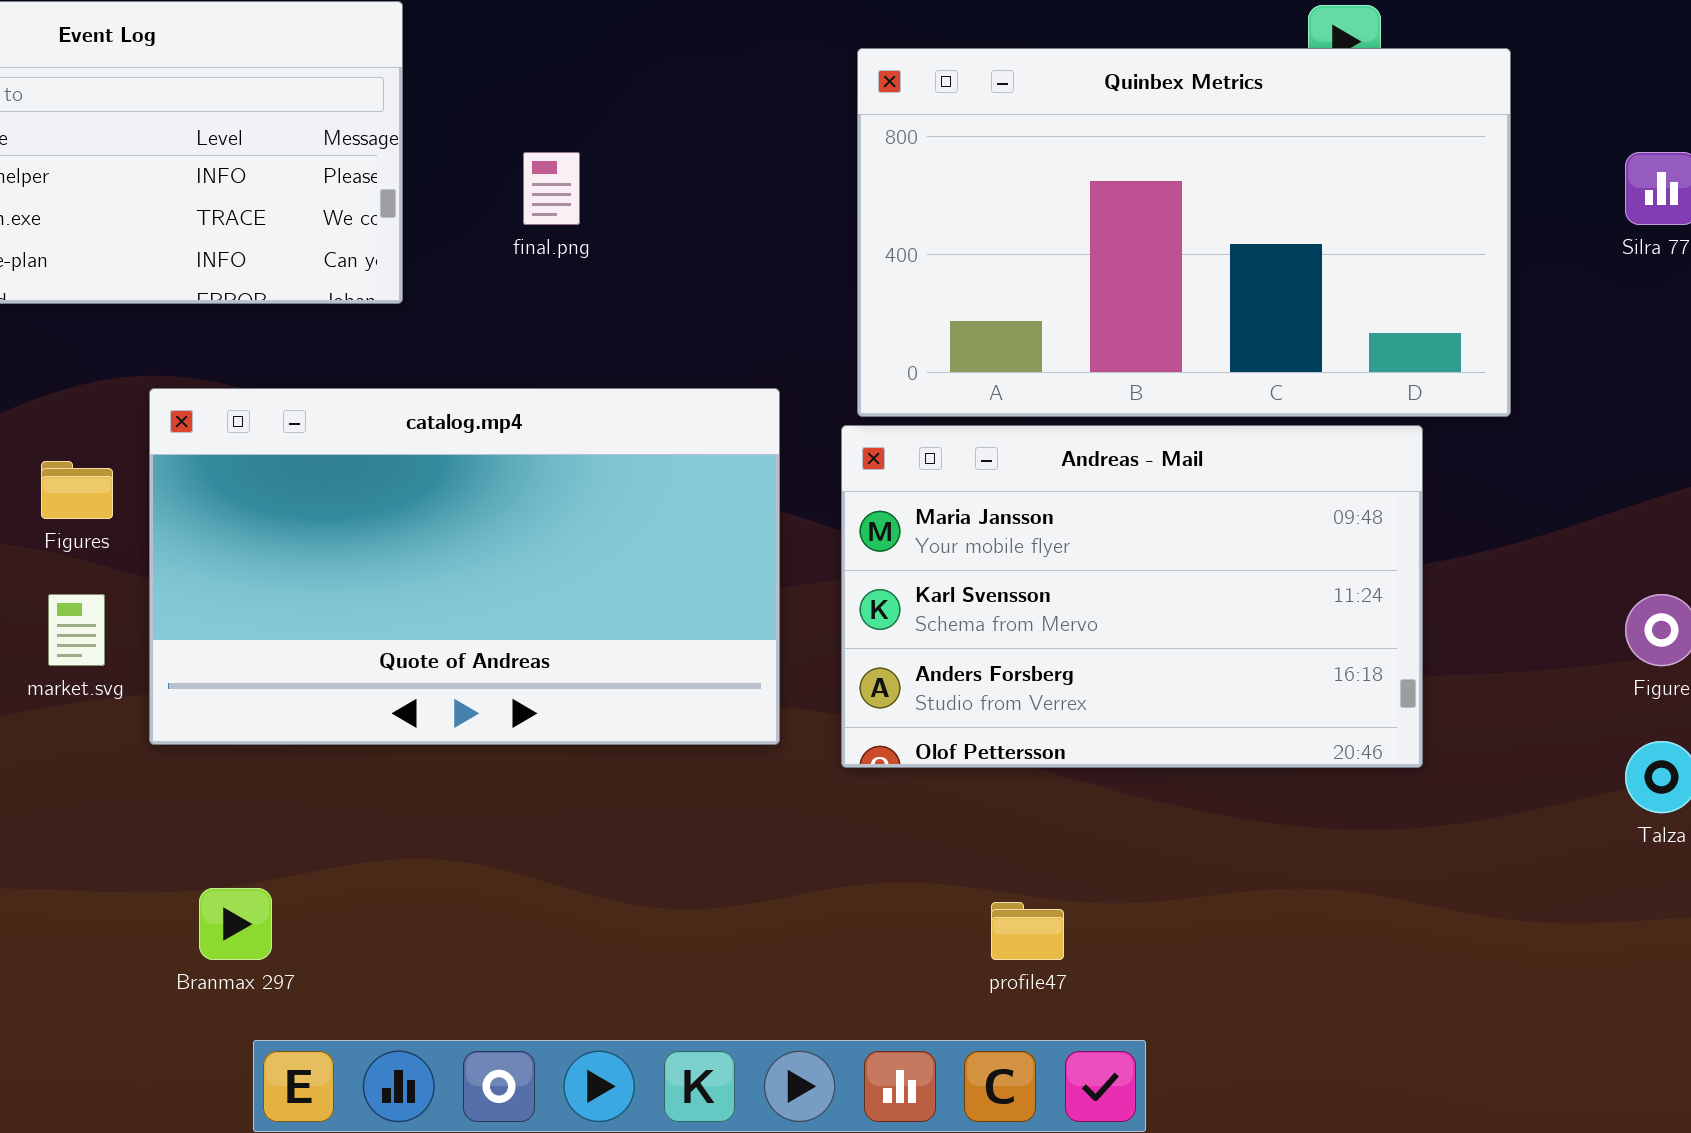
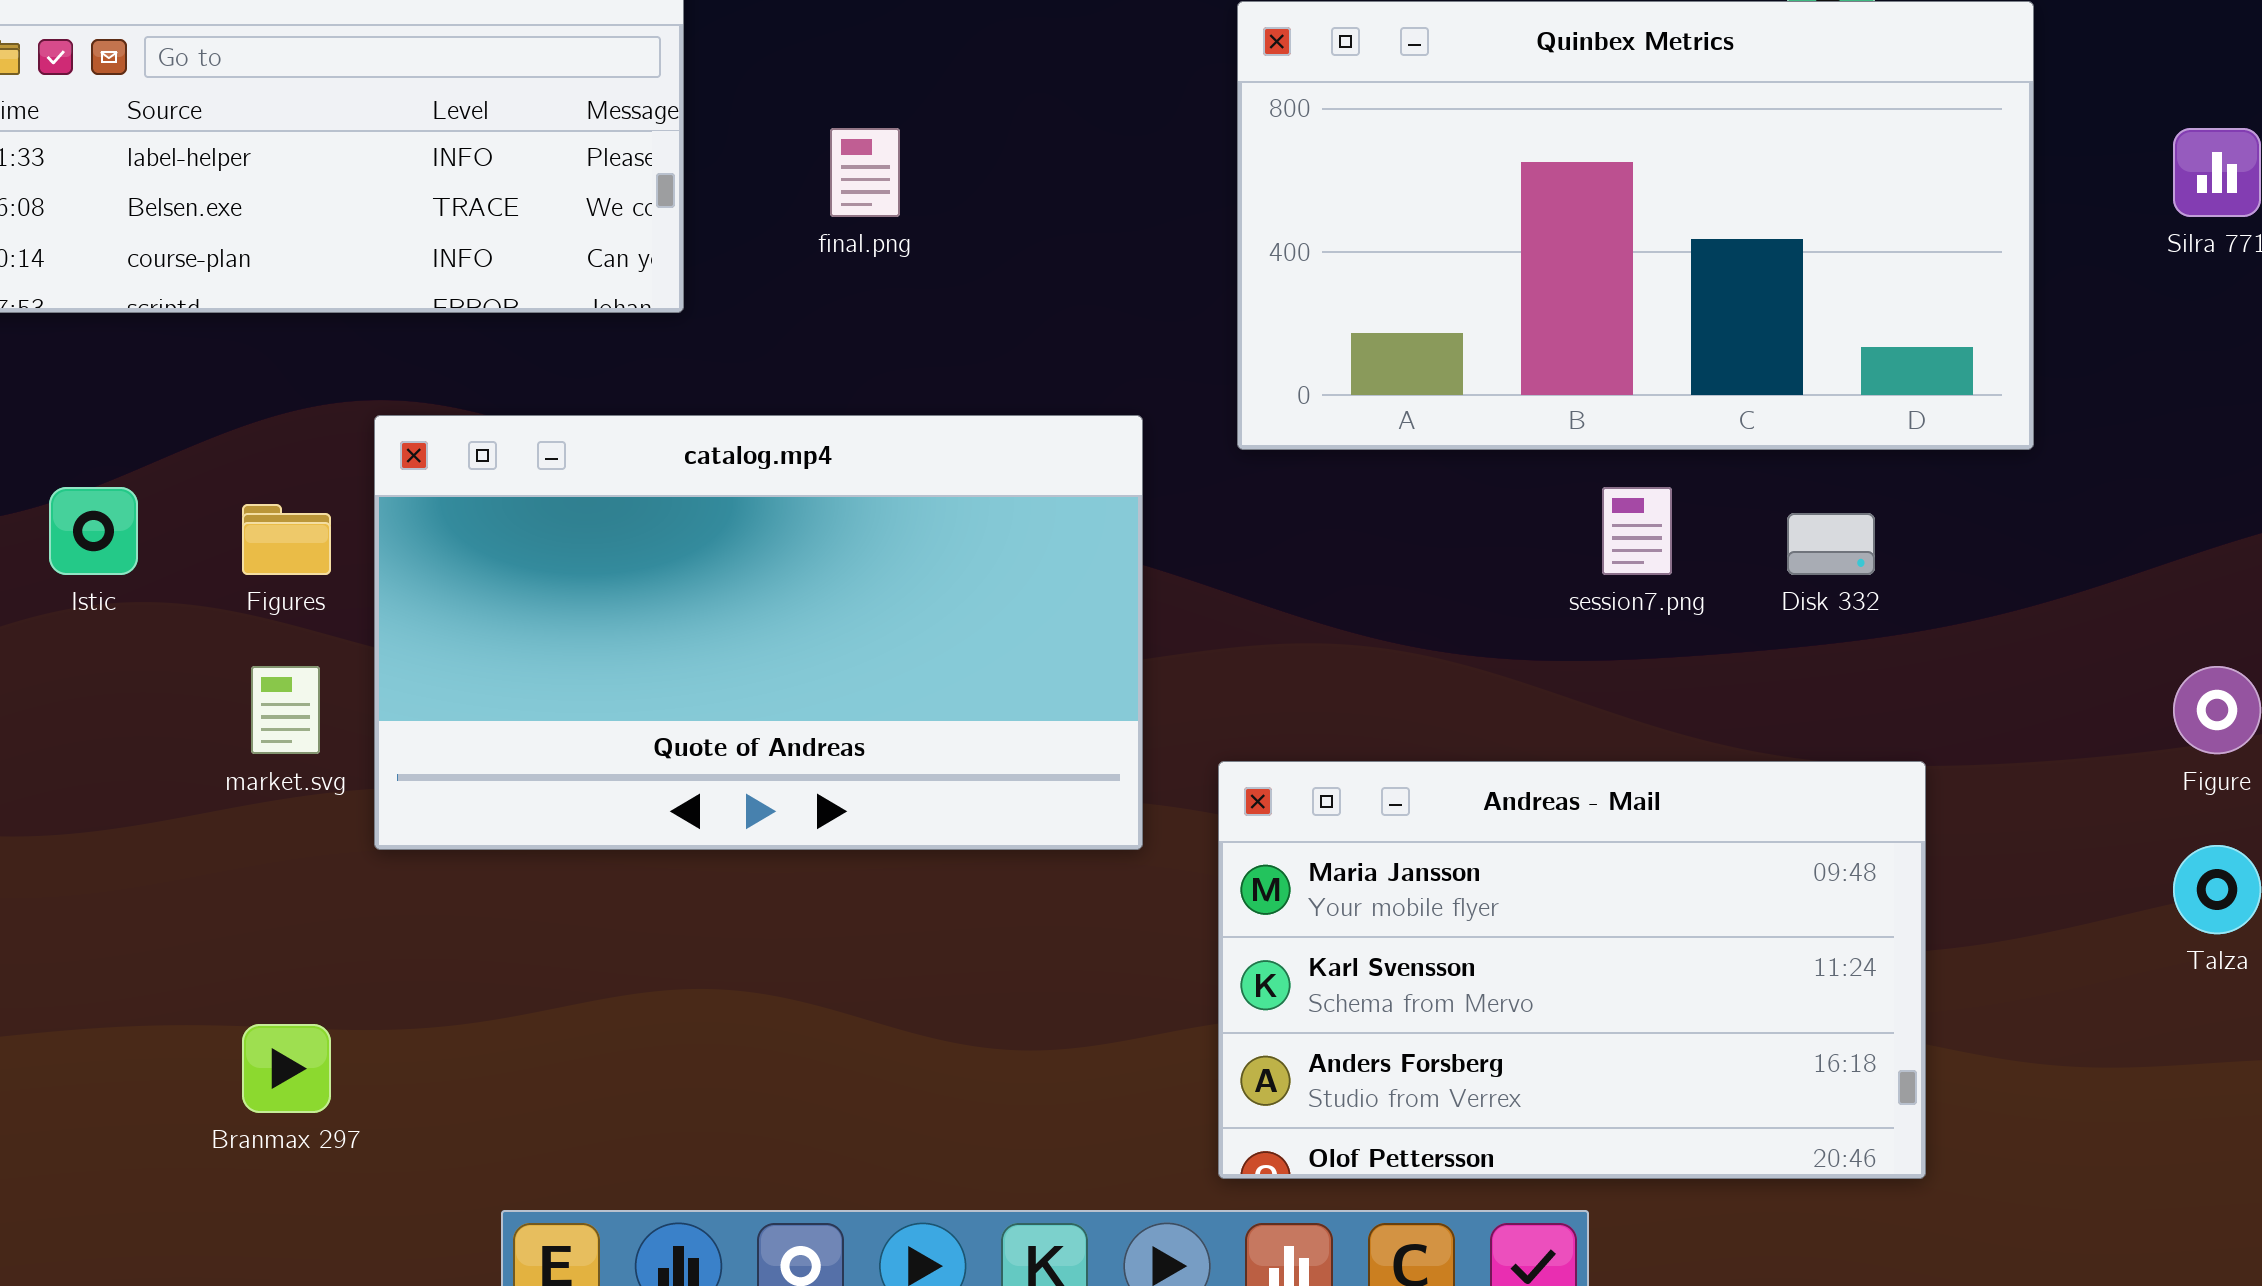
Andreas - Mail: [841,425,1423,768] -> [1218,761,1926,1179], moved
Branmax 297: [199,888,272,960] -> [242,1024,331,1113], moved

